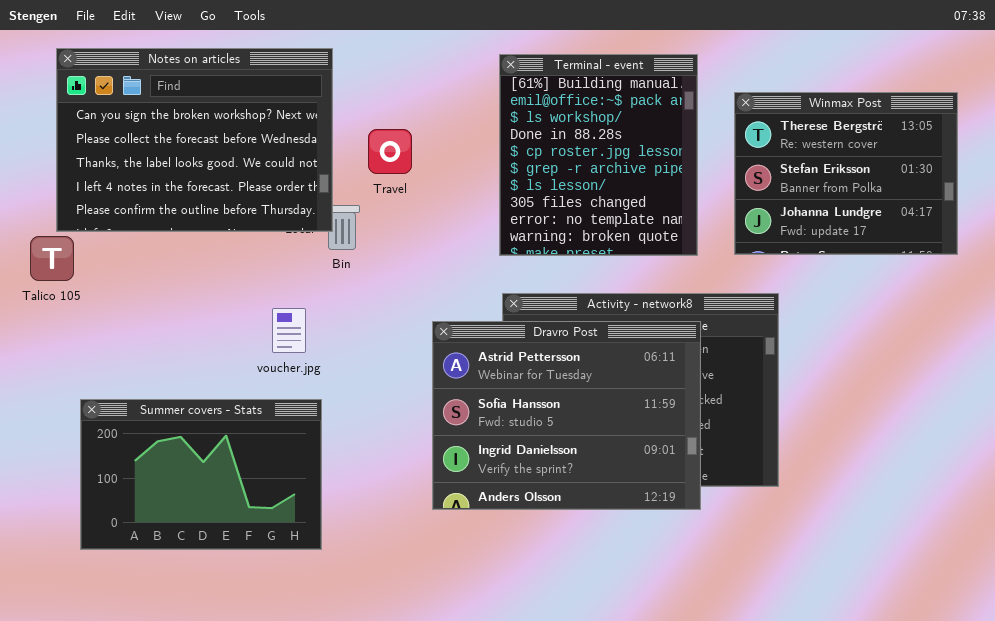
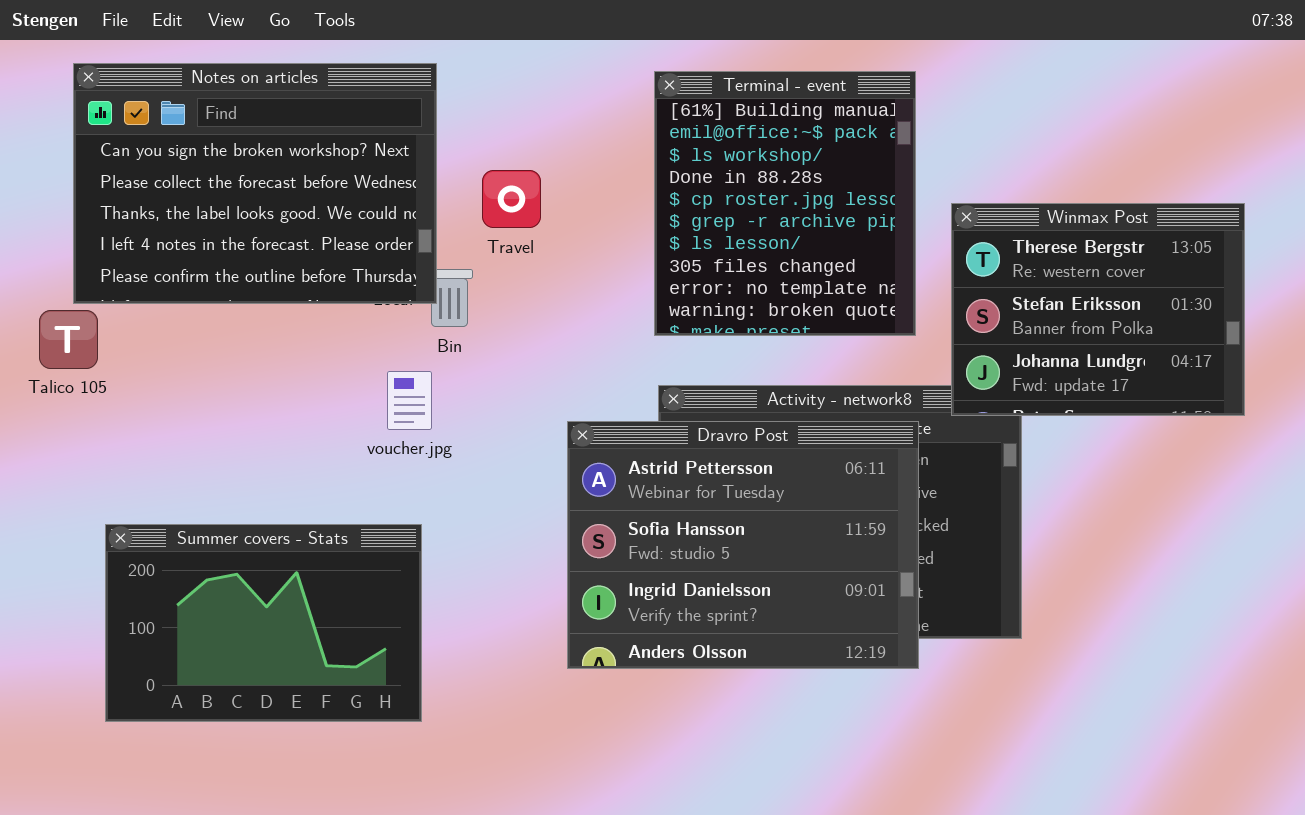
Winmax Post: [734,92,958,255] -> [951,203,1245,416], moved
voucher.jpg: [272,308,306,353] -> [387,371,432,430], moved

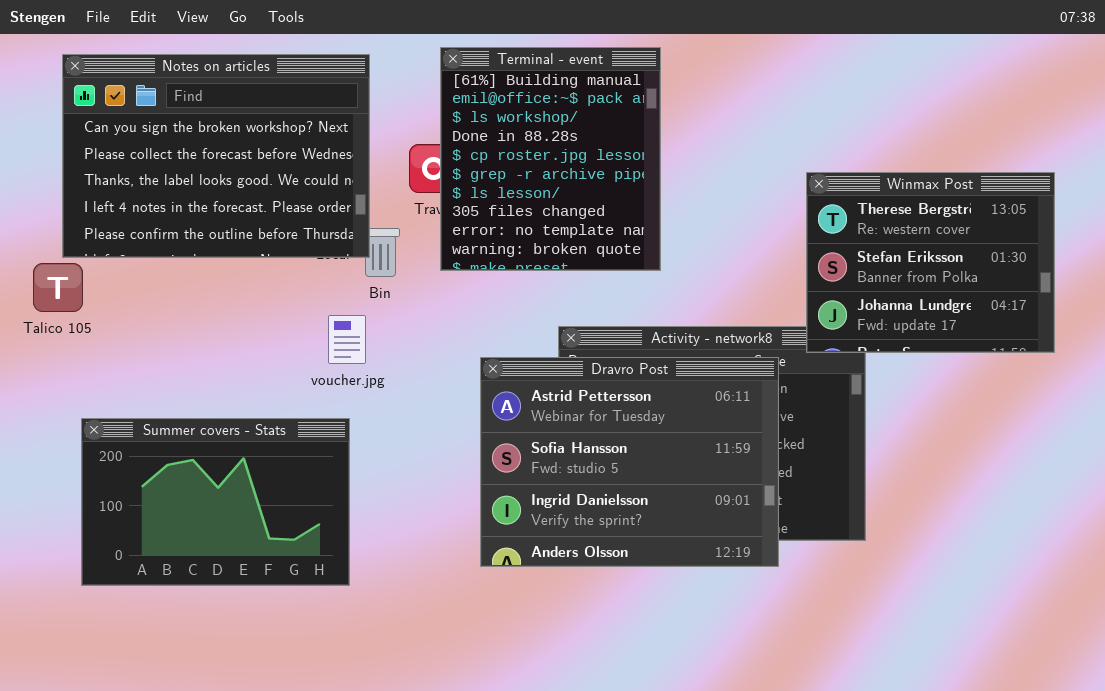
Terminal - event: [654,71,916,336] -> [440,47,661,271], moved
Summer covers - Stats: [105,524,422,722] -> [81,418,350,586], moved

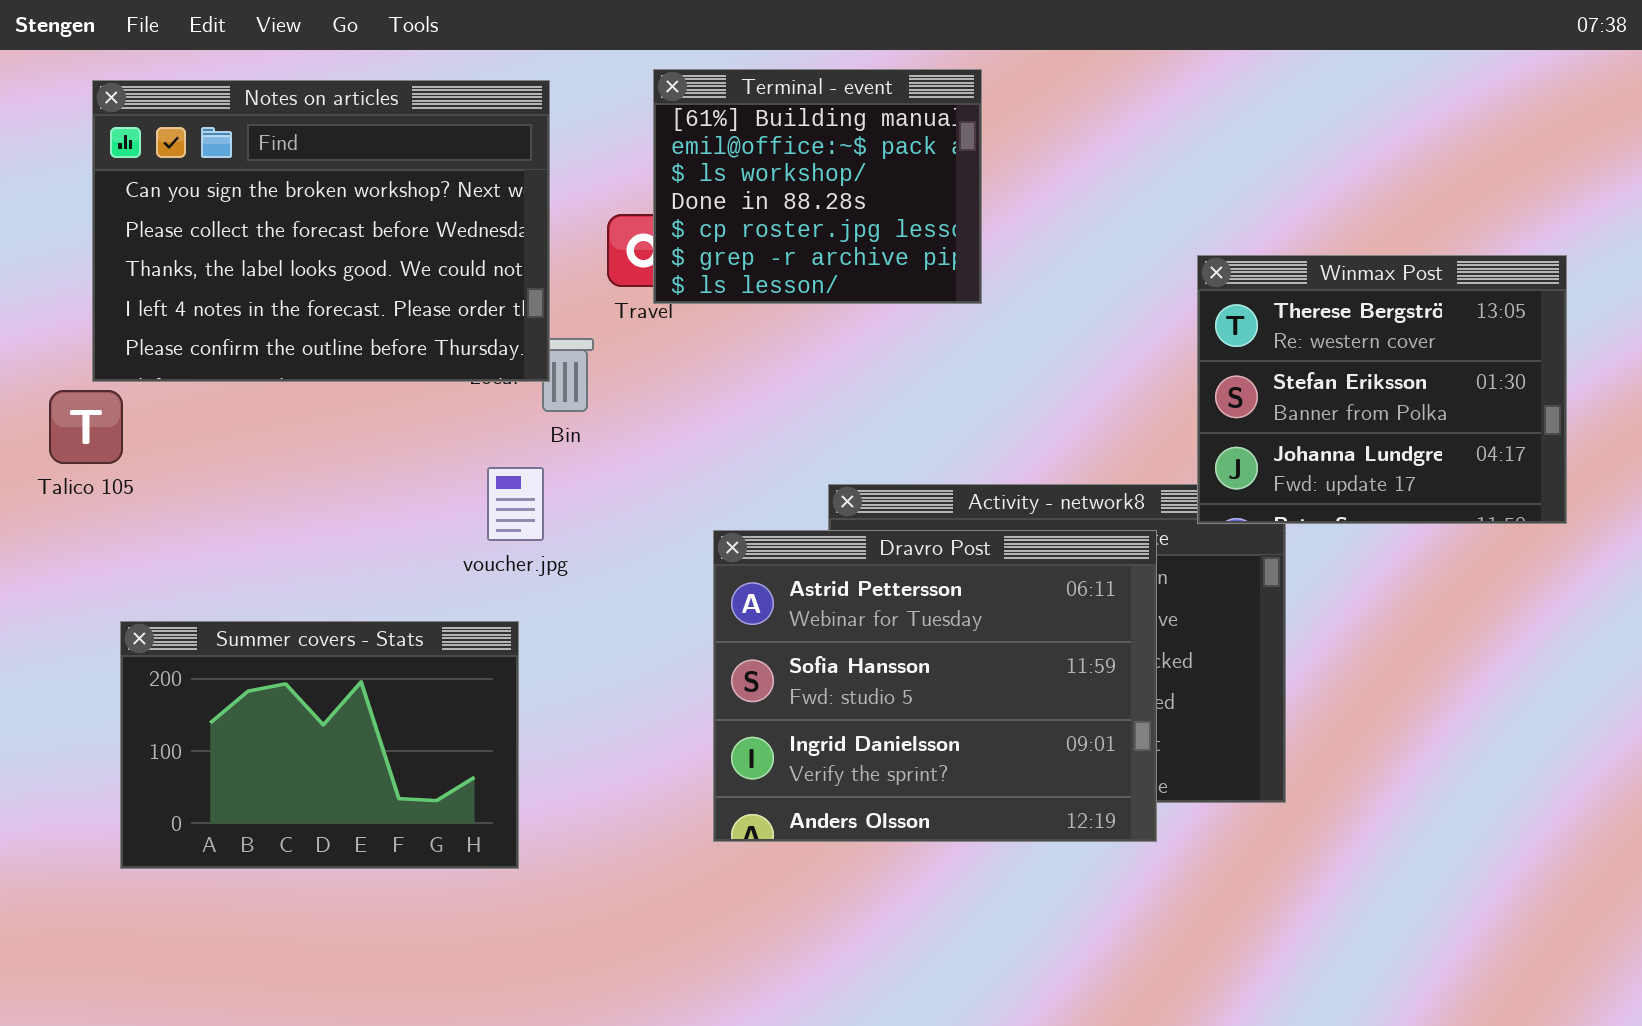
Terminal - event: [440,47,661,271] -> [653,69,982,304], resized

